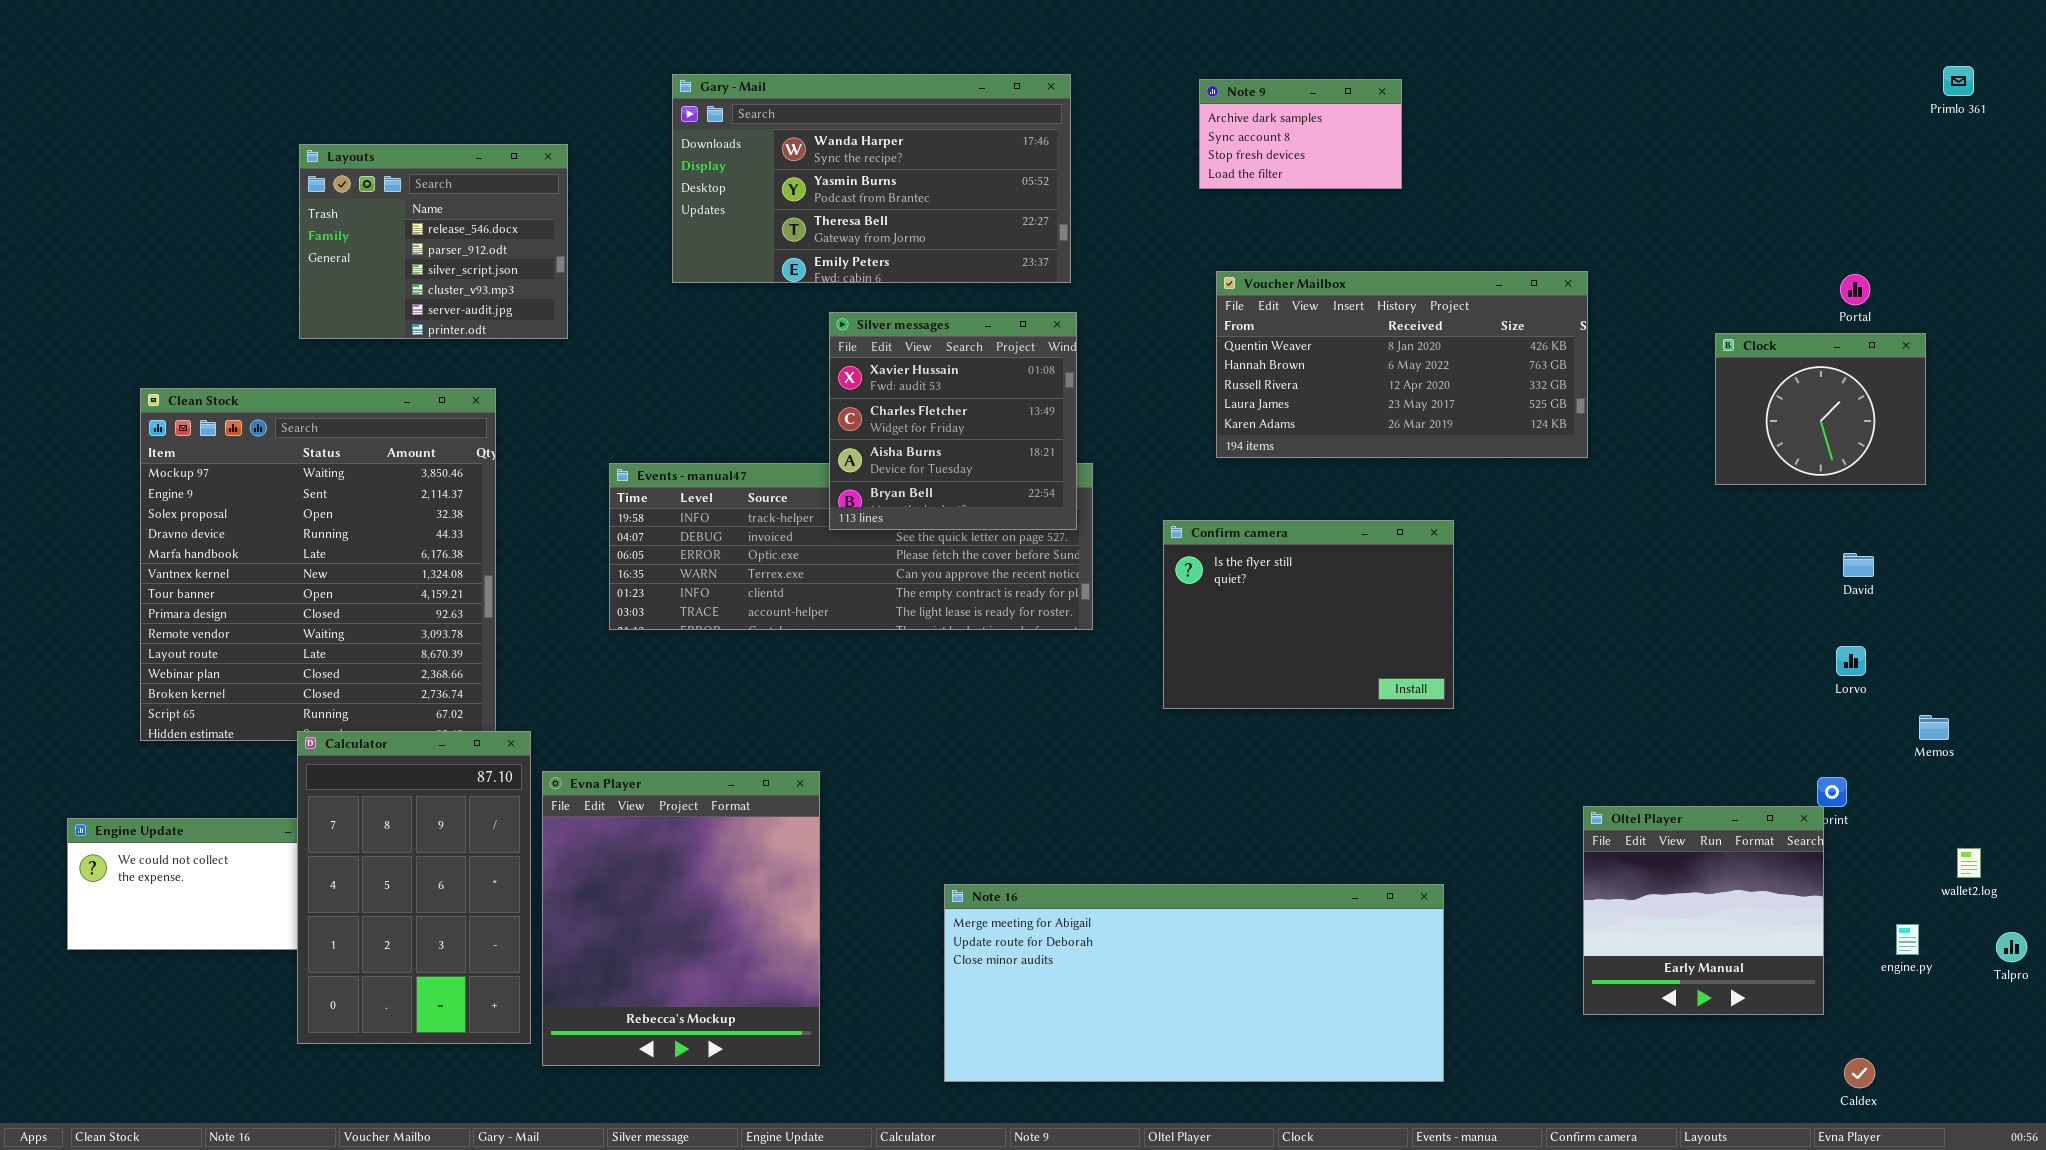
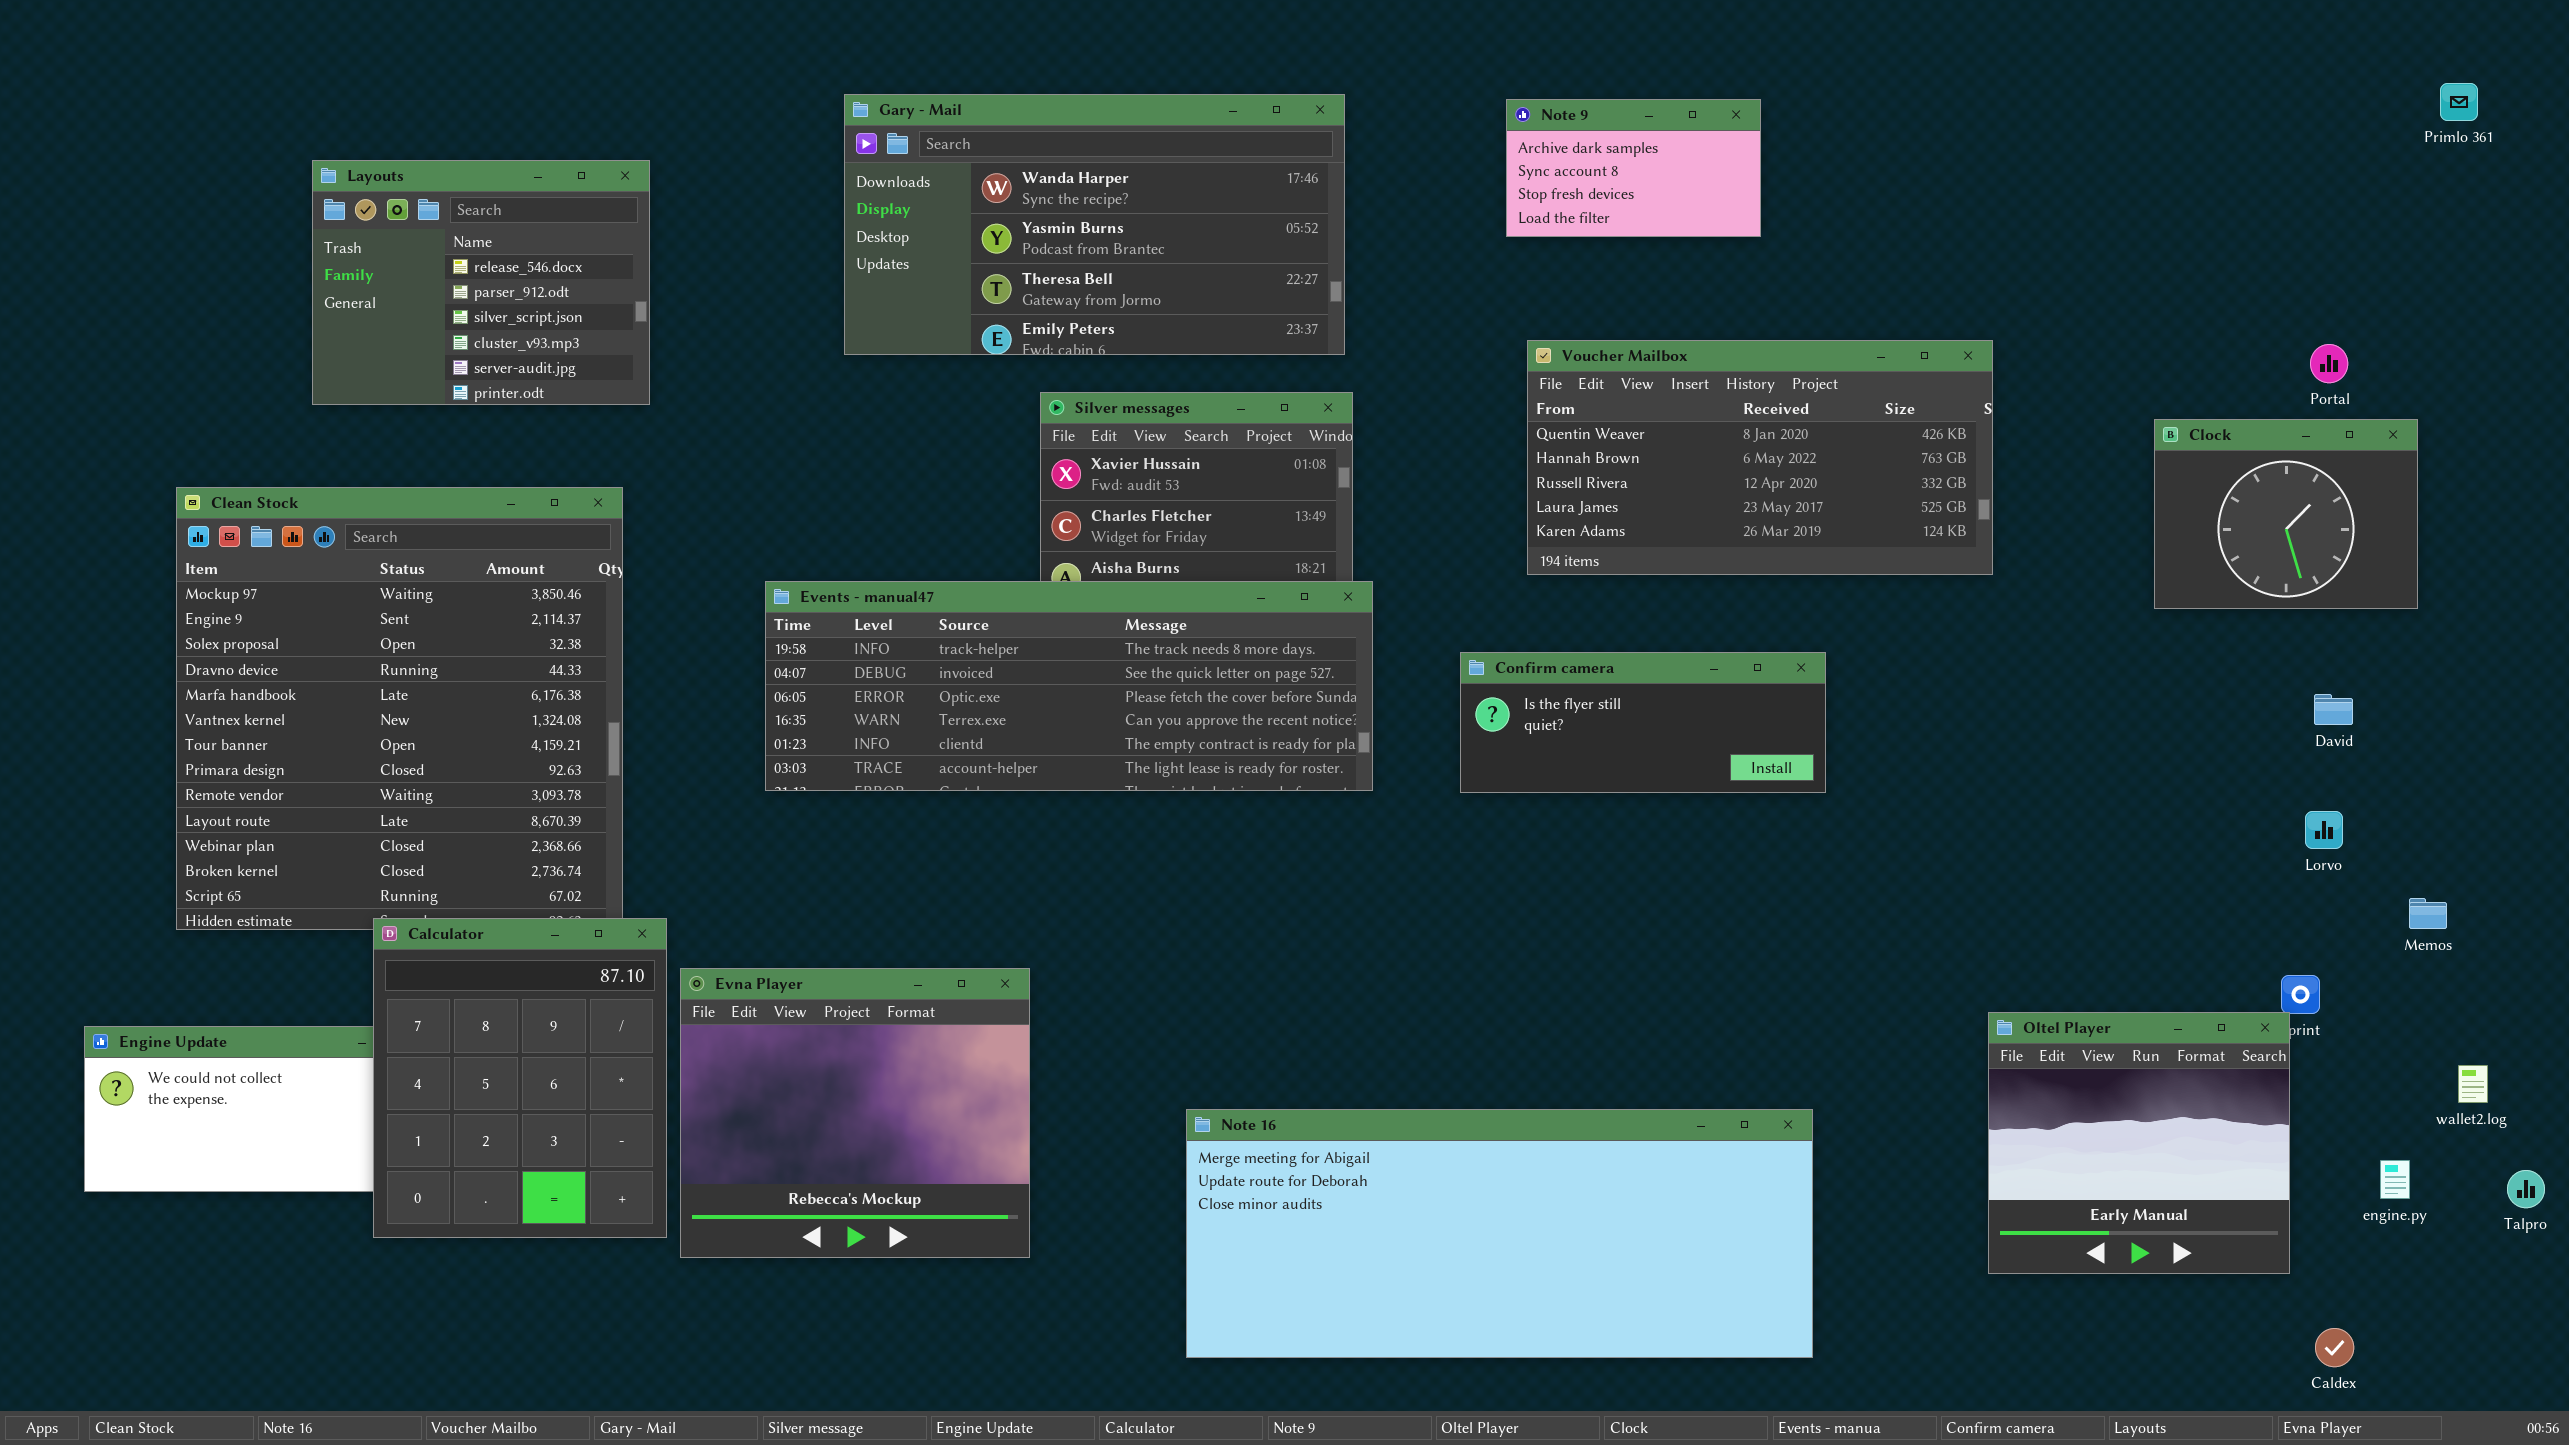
Layouts: [299,144,568,339] -> [312,160,650,405], moved
Events - manual47: [609,463,1093,630] -> [765,581,1373,791], raised
Confirm camera: [1163,520,1454,709] -> [1460,652,1826,793], resized
Calculator: [297,731,531,1044] -> [373,918,667,1238], resized
Evna Player: [542,771,820,1066] -> [680,968,1030,1258], resized

